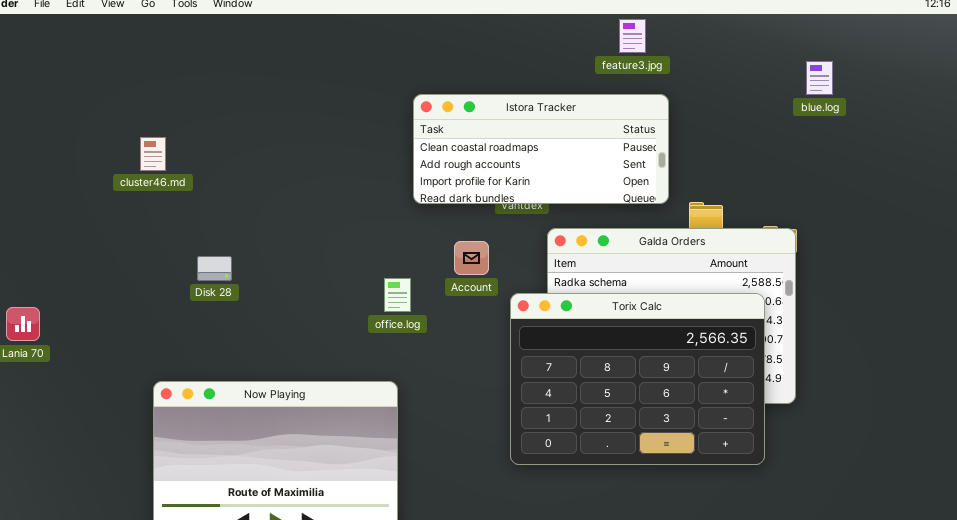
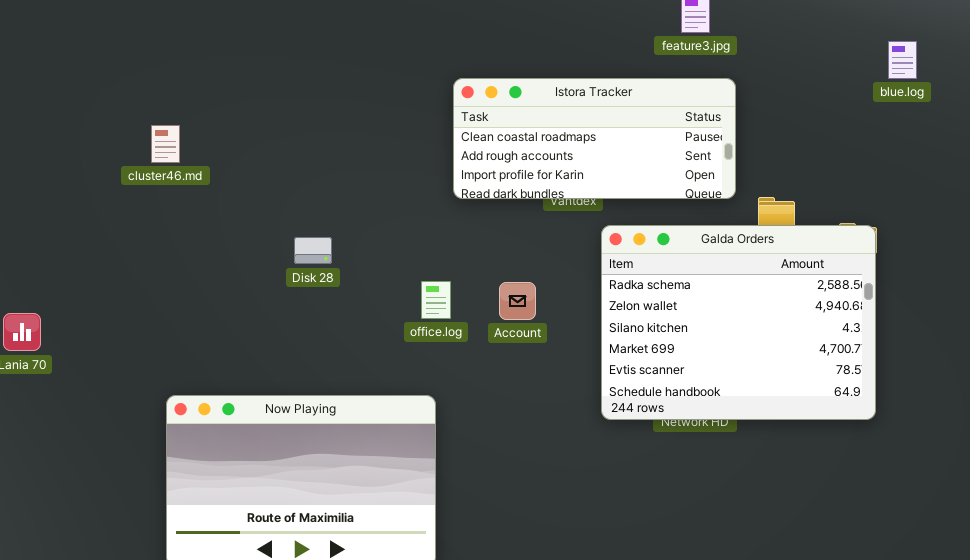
Account: [454,241,489,275] -> [499,282,536,320], moved
Disk 28: [197,256,232,281] -> [294,237,332,264], moved
Torix Calc: [510,293,765,465] -> none, closed

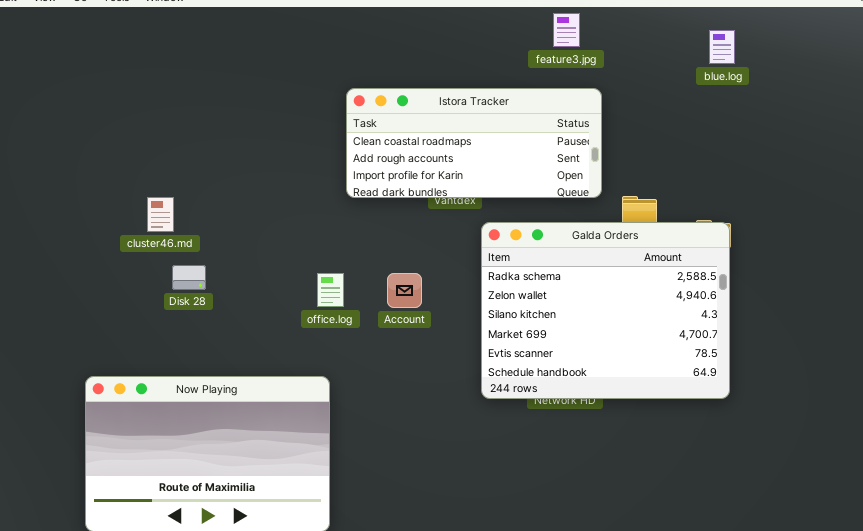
blue.log: [888,41,917,79] -> [709,30,735,64], moved
cluster46.md: [151,125,180,163] -> [147,197,174,232], moved
Disk 28: [294,237,332,264] -> [172,265,206,290], moved

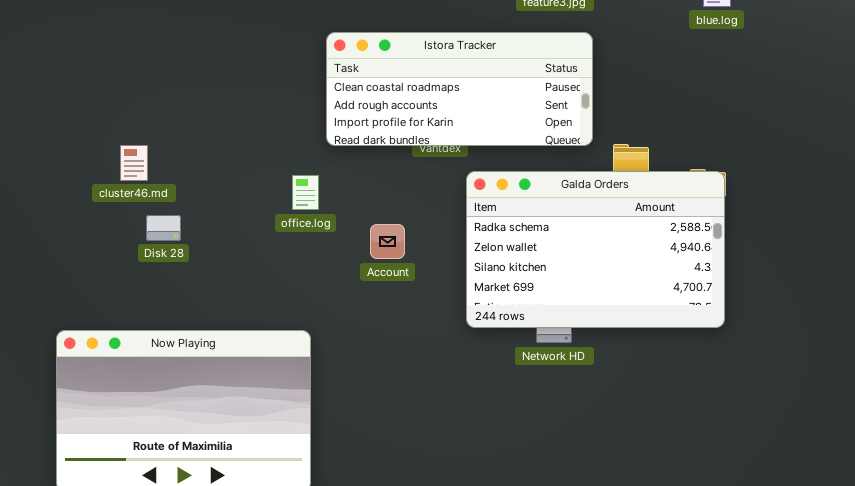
Galda Orders: [481,222,730,399] -> [466,171,725,328], resized
office.log: [317,273,344,307] -> [292,175,319,210], moved

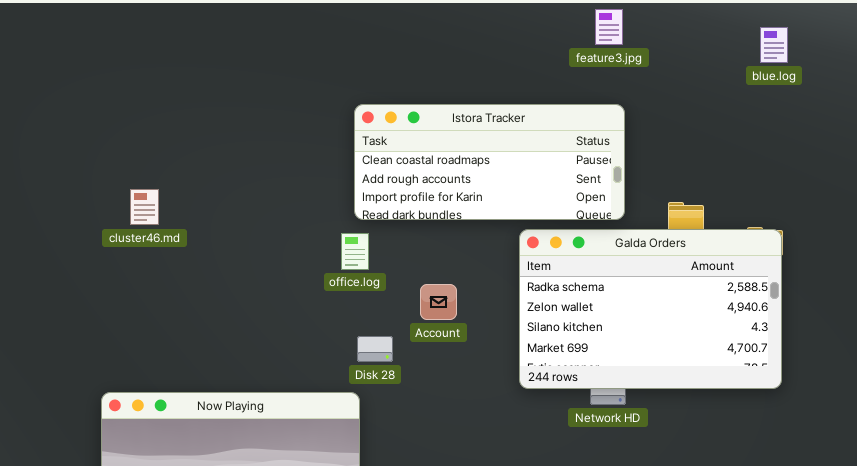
Istora Tracker: [326,32,593,146] -> [354,104,625,220], moved
cluster46.md: [120,145,148,181] -> [130,189,159,225], moved
Disk 28: [146,215,181,241] -> [357,336,393,362], moved

